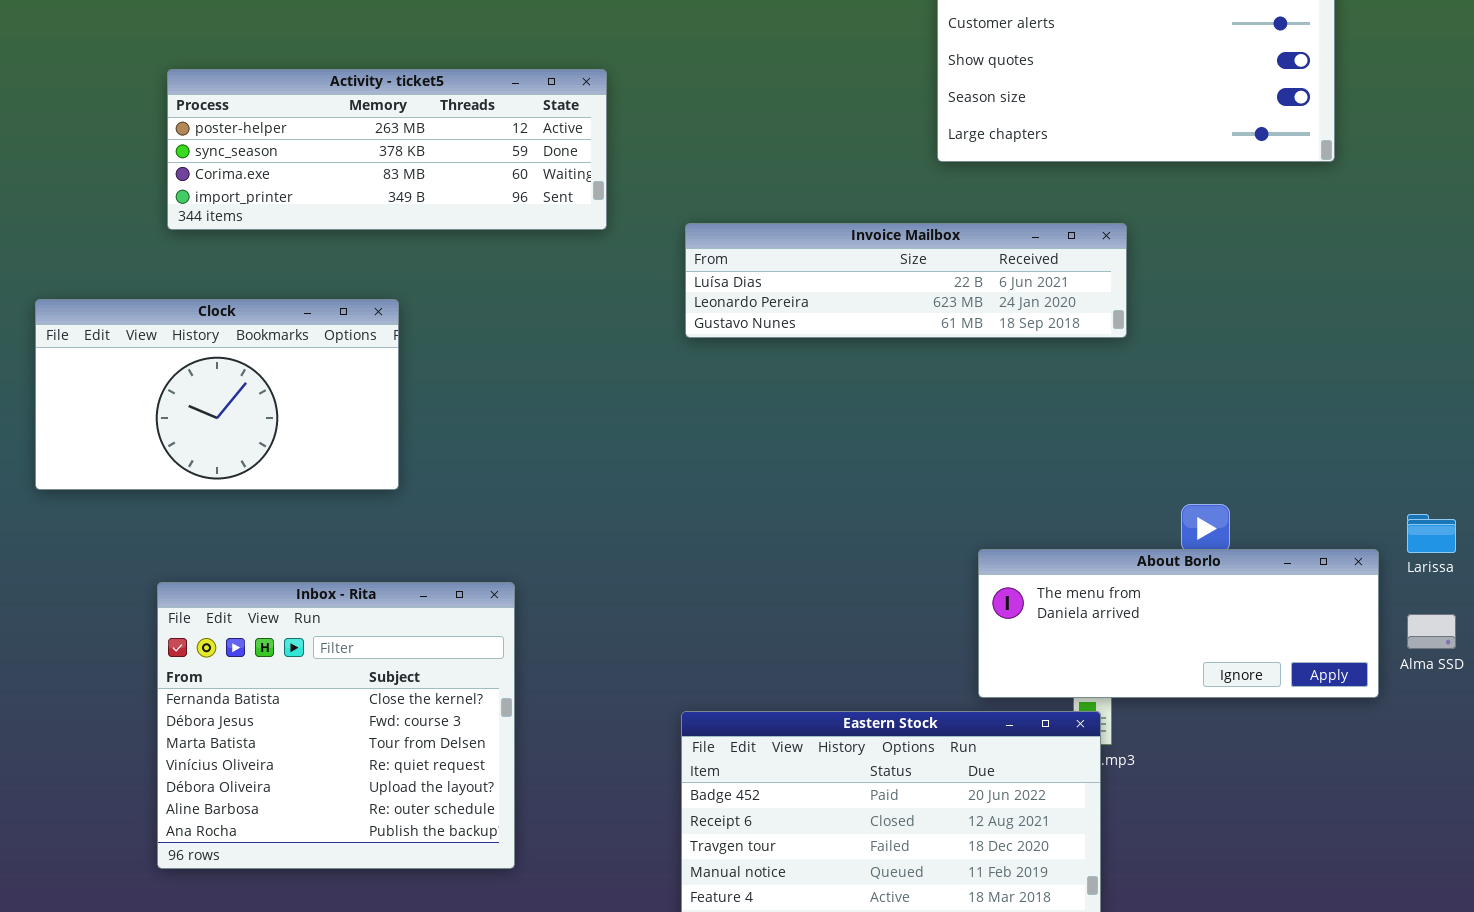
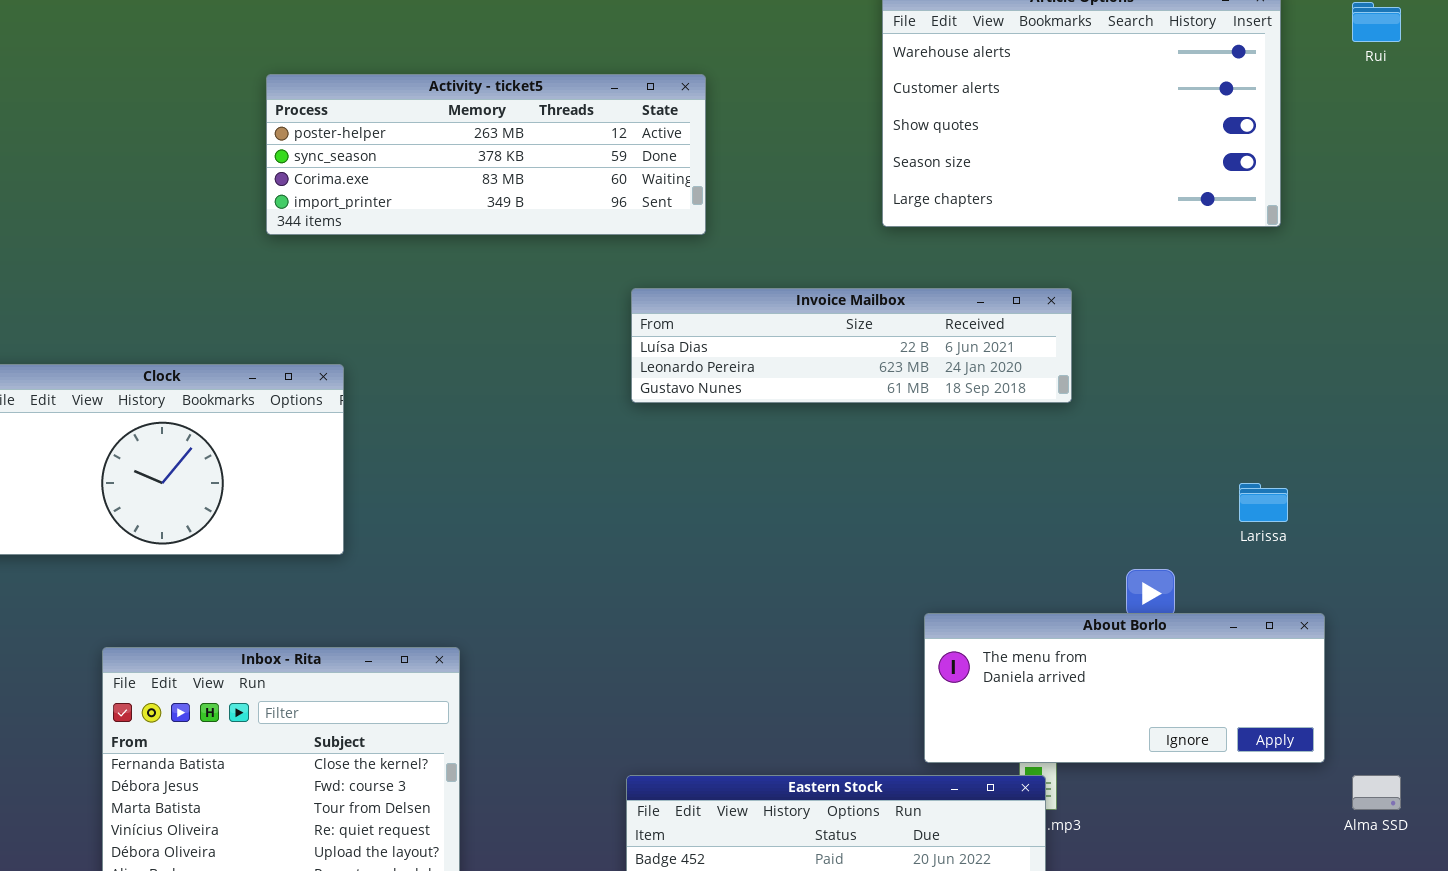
Activity - ticket5: [167,69,607,230] -> [266,74,706,235], moved
Larissa: [1407,514,1456,553] -> [1239,483,1288,522], moved
Alma SSD: [1407,614,1456,649] -> [1352,775,1401,810], moved

